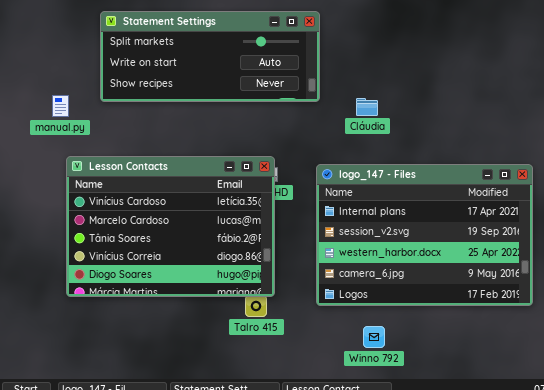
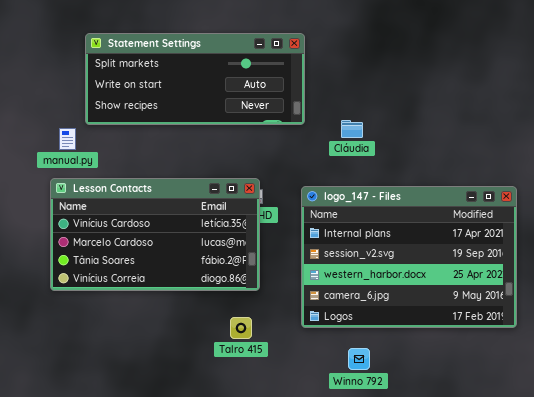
manual.py: [52,95,69,117] -> [59,128,76,150], moved
Lesson Contacts: [66,156,275,297] -> [50,178,260,291], resized

